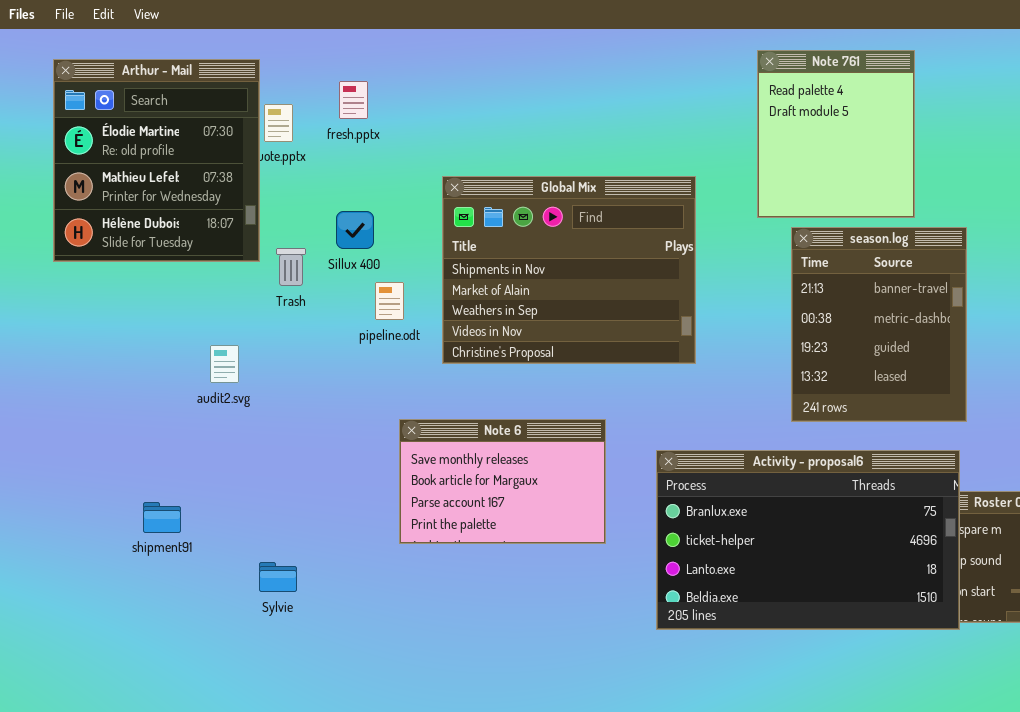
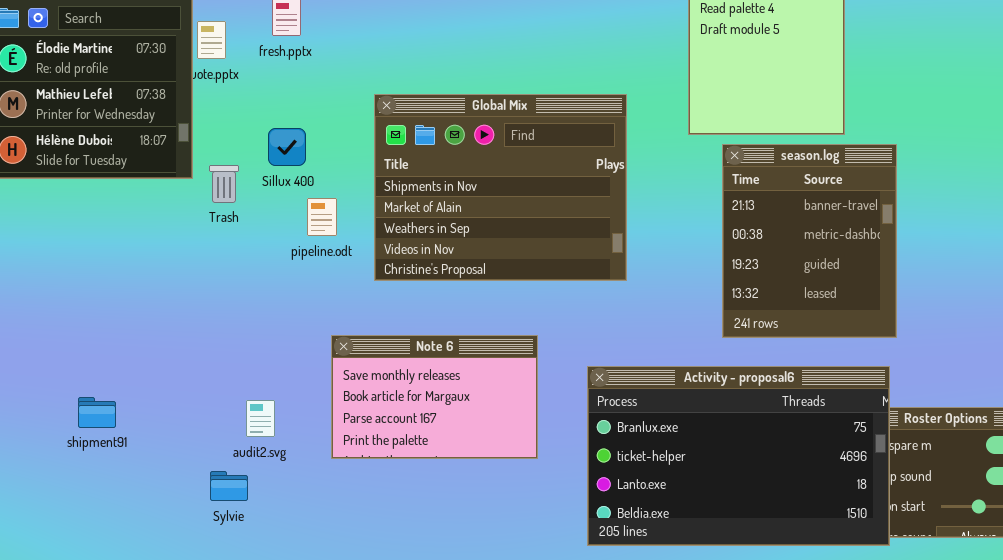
audit2.svg: [210,345,239,383] -> [246,400,275,437], moved
shipment91: [143,502,181,533] -> [78,397,116,428], moved
Sylvie: [259,562,297,592] -> [210,471,248,501], moved

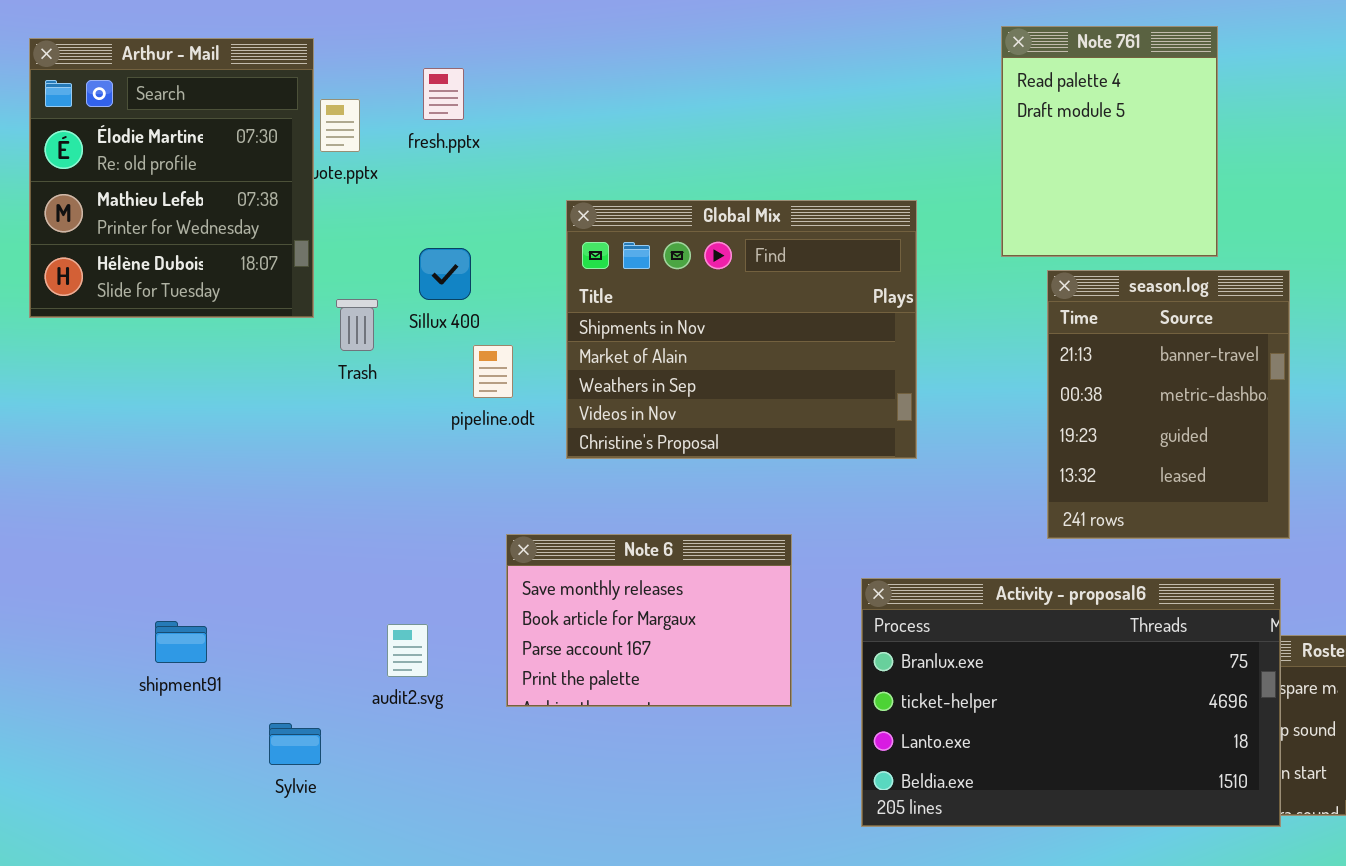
Sylvie: [210,471,248,501] -> [269,723,321,765], moved

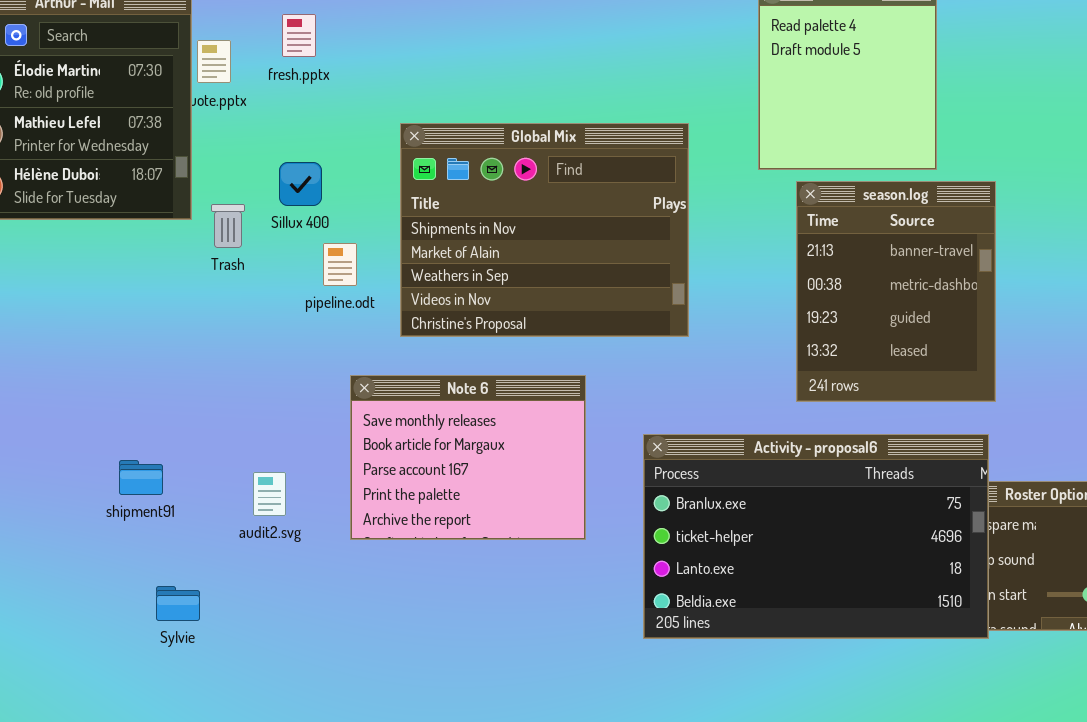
Note 6: [506,534,792,707] -> [350,375,586,540], resized
shipment91: [155,621,207,663] -> [119,460,163,495], moved
Sylvie: [269,723,321,765] -> [156,586,200,621], moved

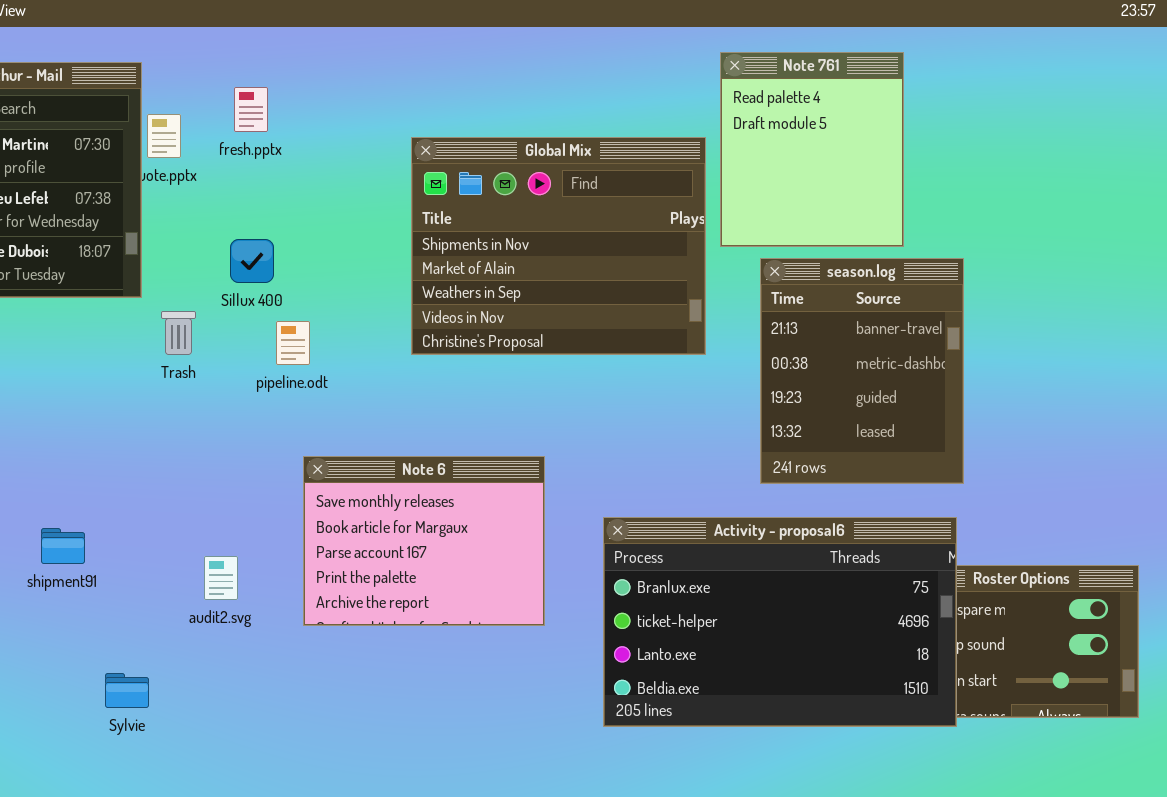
Global Mix: [400,123,689,337] -> [411,137,706,355], moved
Trash: [211,204,245,248] -> [161,311,196,355], moved
shipment91: [119,460,163,495] -> [41,528,85,564], moved

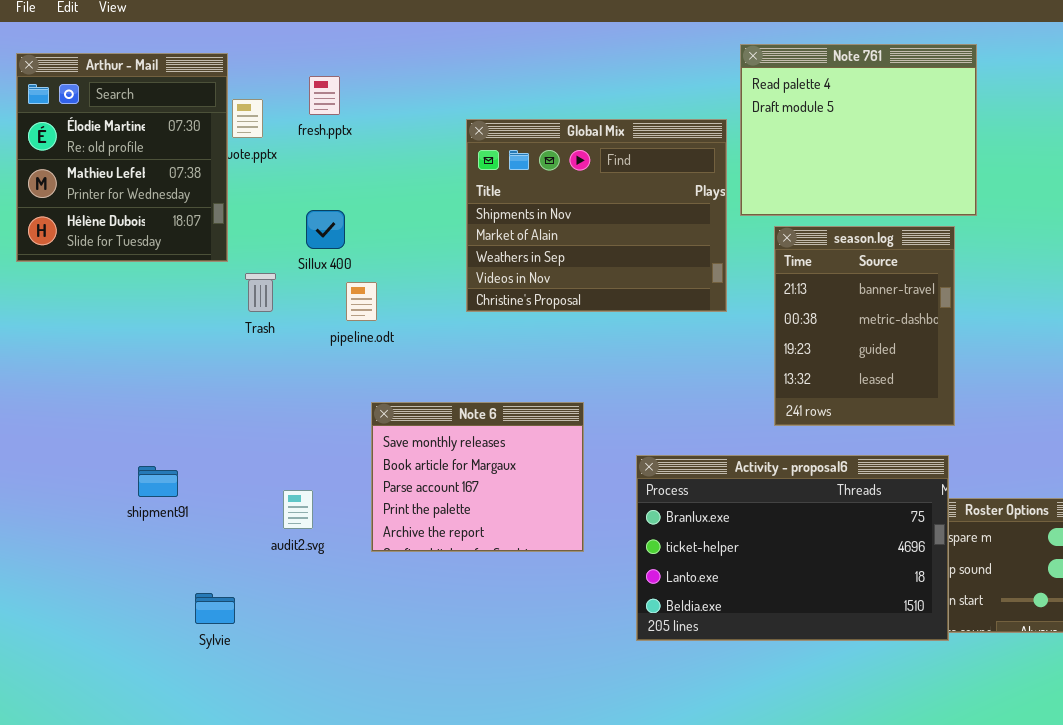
Note 761: [720,52,904,247] -> [740,44,977,216], resized

